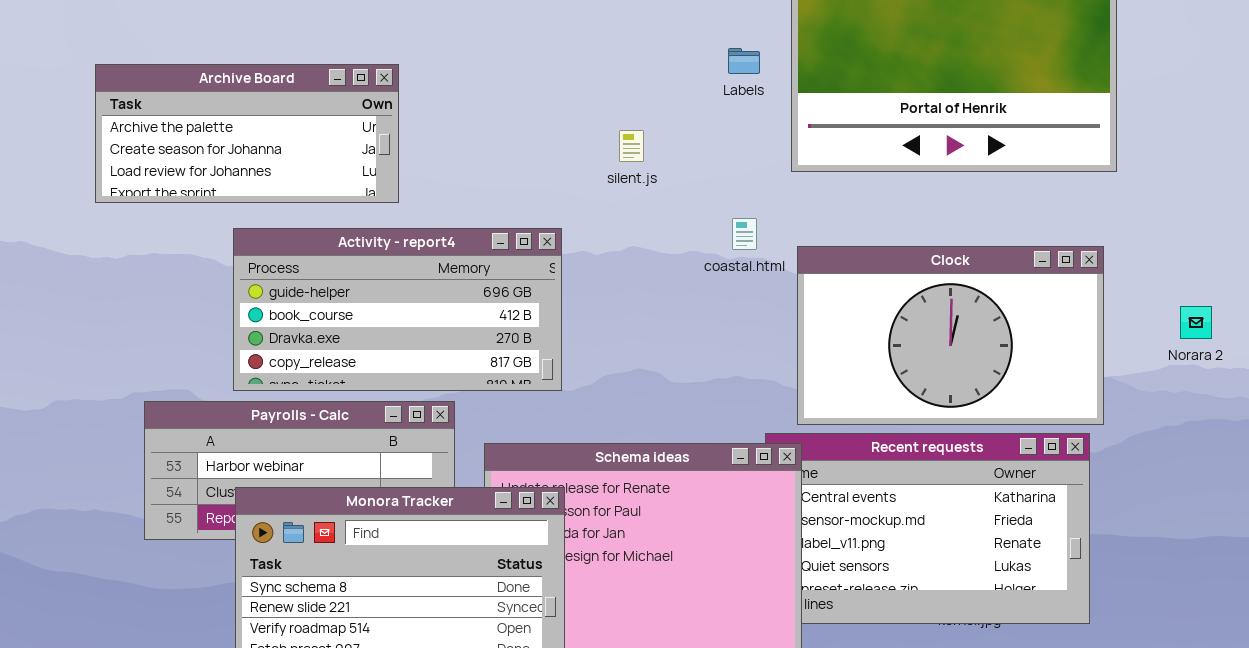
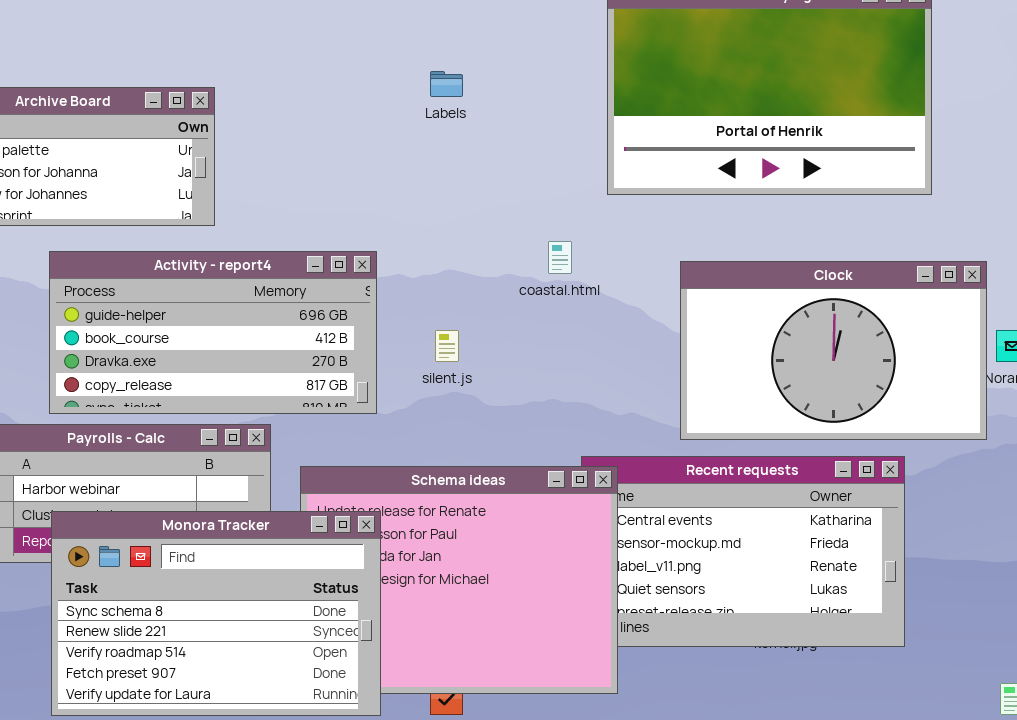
Labels: [728,48,760,74] -> [430,71,463,97], moved
silent.js: [619,130,644,162] -> [435,330,459,362], moved
Clock: [797,246,1104,425] -> [680,261,987,440], moved

